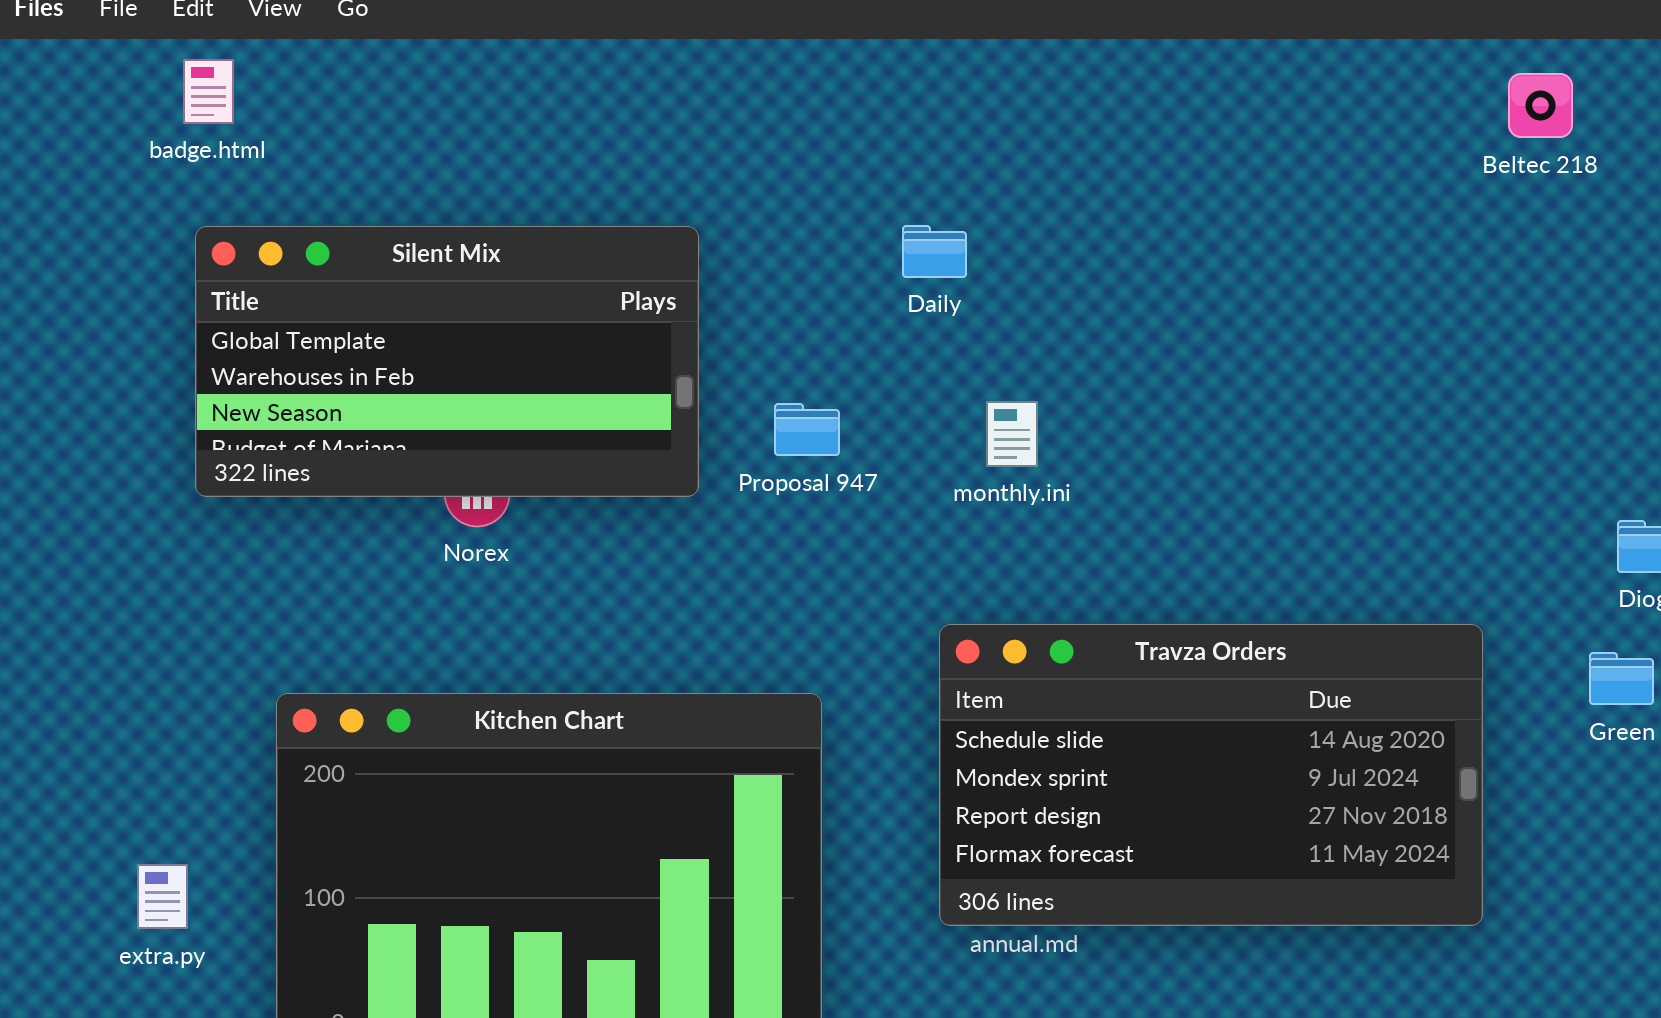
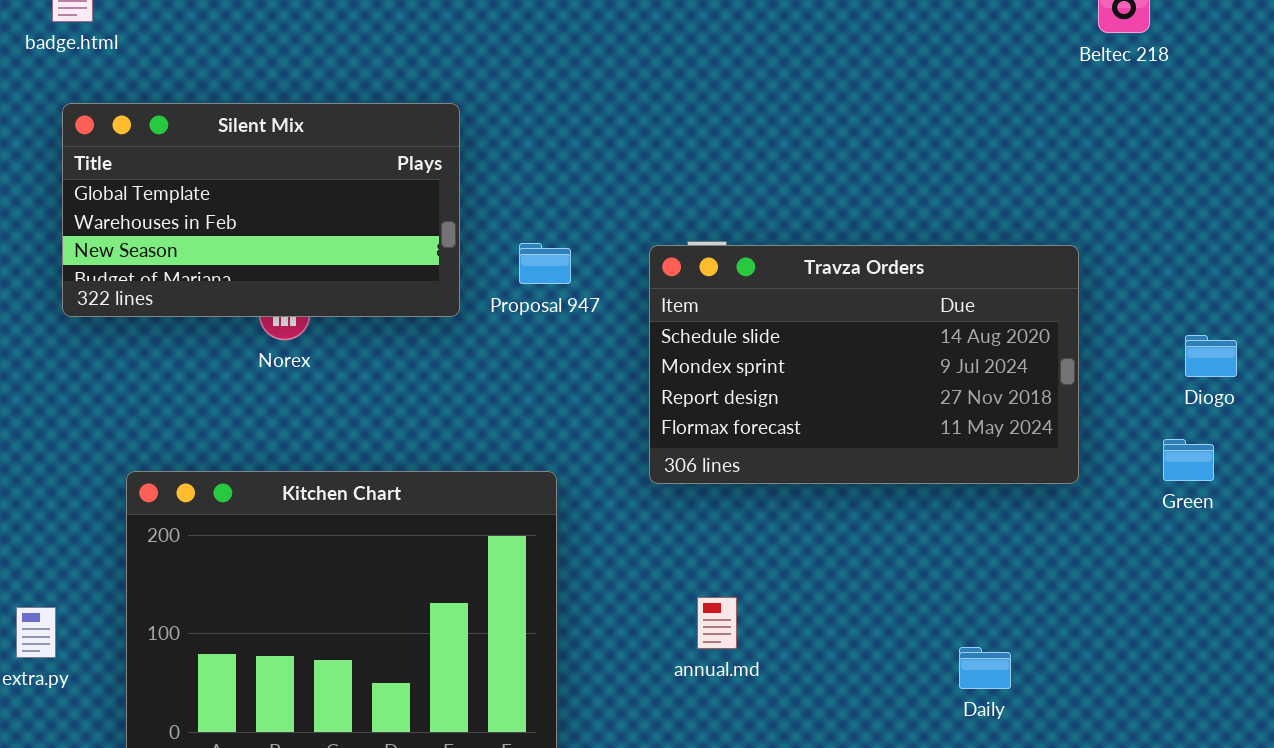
Daily: [902,225,967,278] -> [959,647,1011,689], moved
Travza Orders: [939,624,1483,926] -> [649,245,1079,484], moved

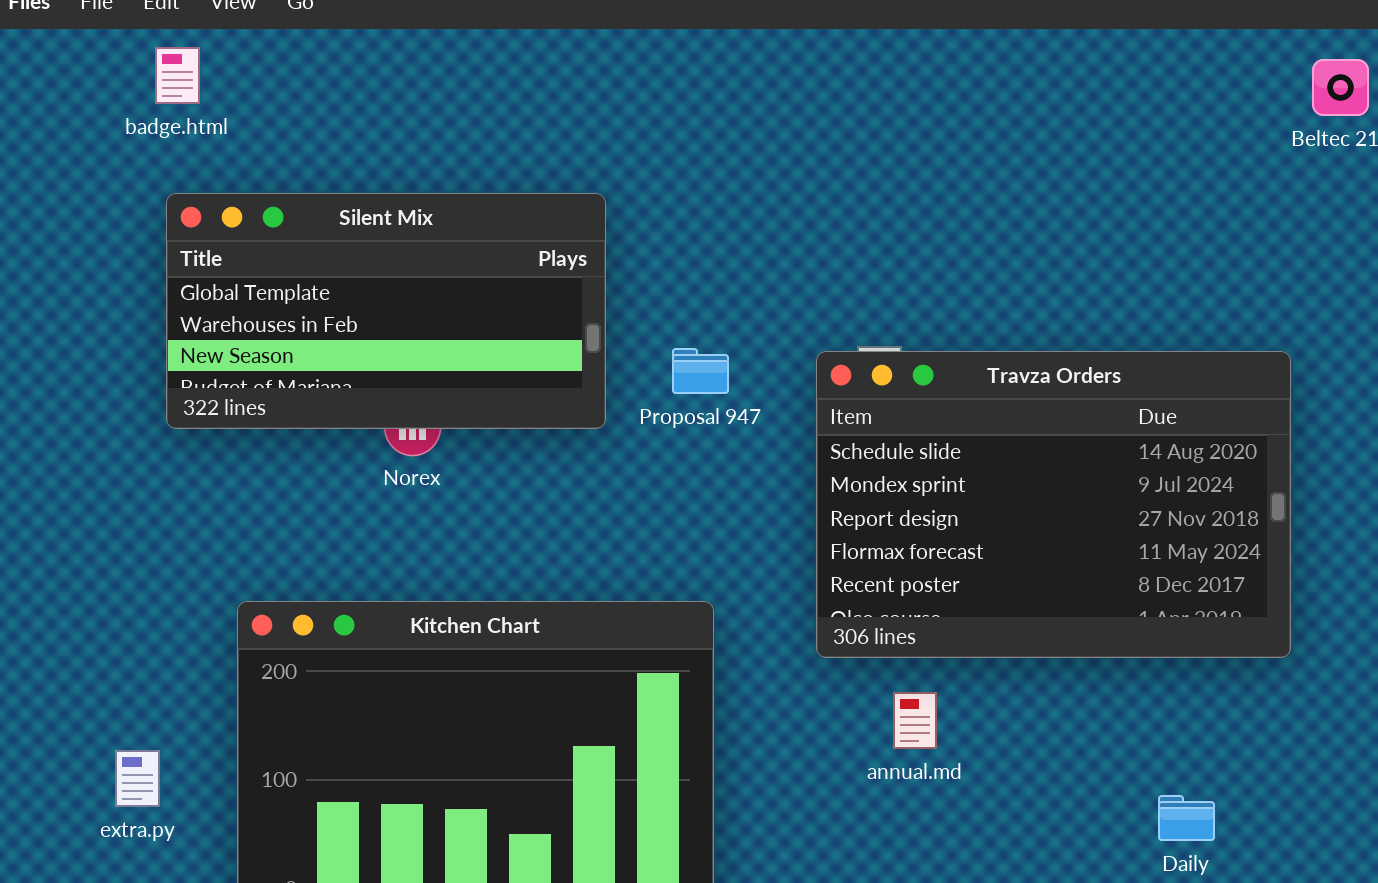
Travza Orders: [649,245,1079,484] -> [816,351,1291,658], resized
annual.md: [697,597,737,649] -> [893,692,937,749], moved

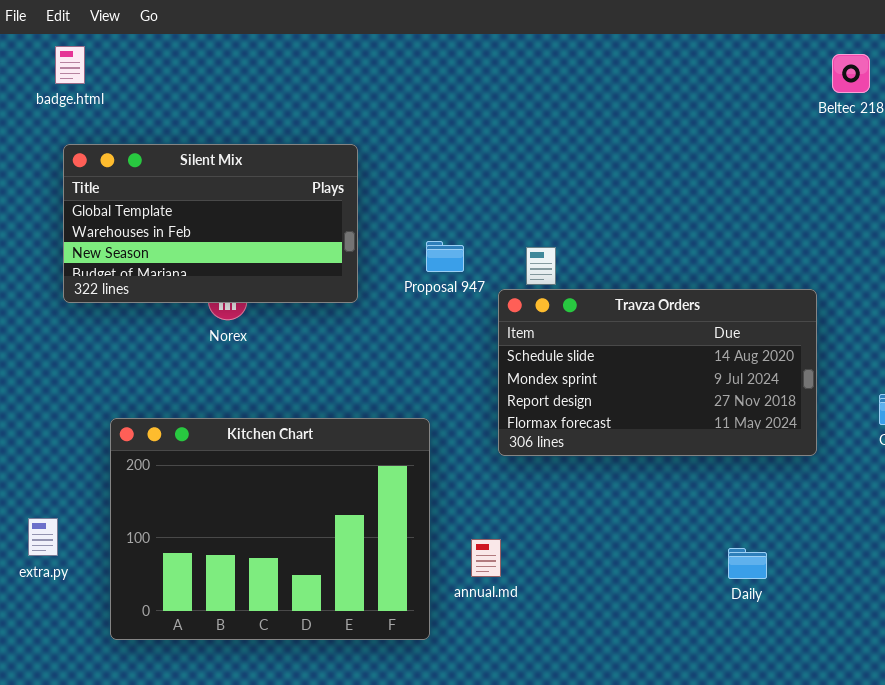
Proposal 947: [672,348,729,394] -> [426,241,464,272], moved
Travza Orders: [816,351,1291,658] -> [498,289,817,456], resized
annual.md: [893,692,937,749] -> [471,539,501,577], moved

